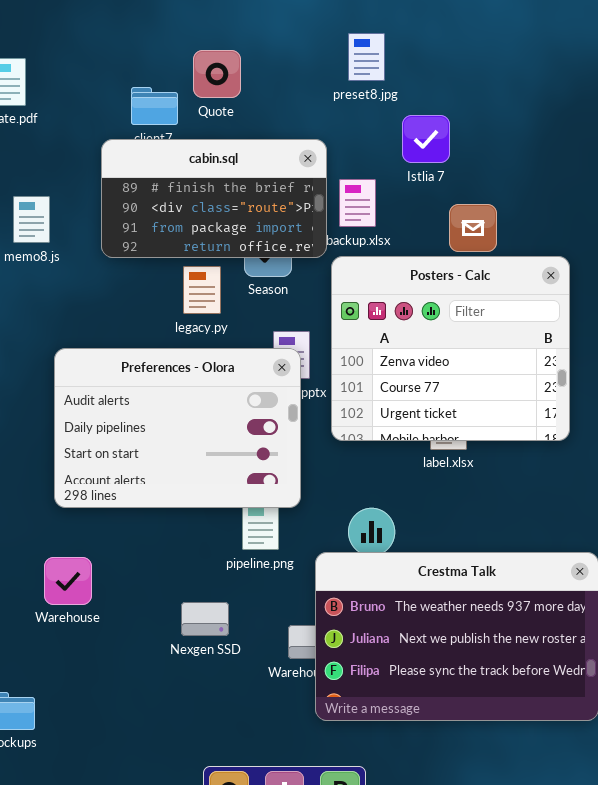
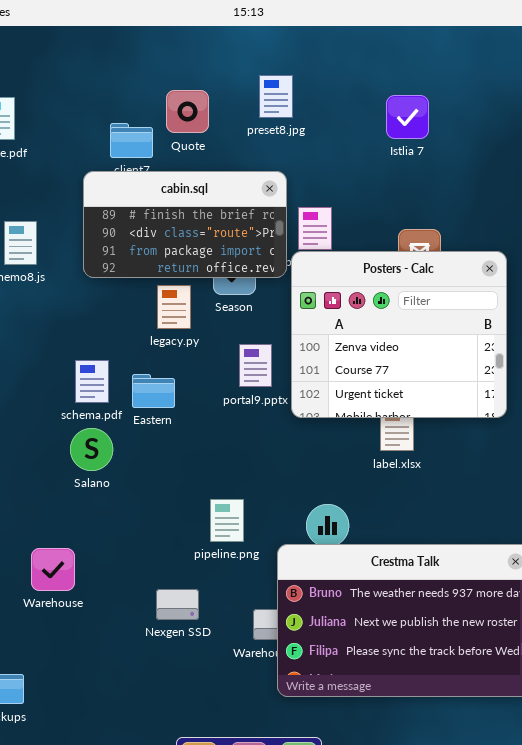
preset8.jpg: [348,33,385,81] -> [259,75,293,118], moved
Istlia 7: [402,115,450,163] -> [386,95,429,139], moved
Posters - Calc: [331,256,570,441] -> [291,251,507,418], moved
Preferences - Olora: [54,348,301,508] -> none, closed

